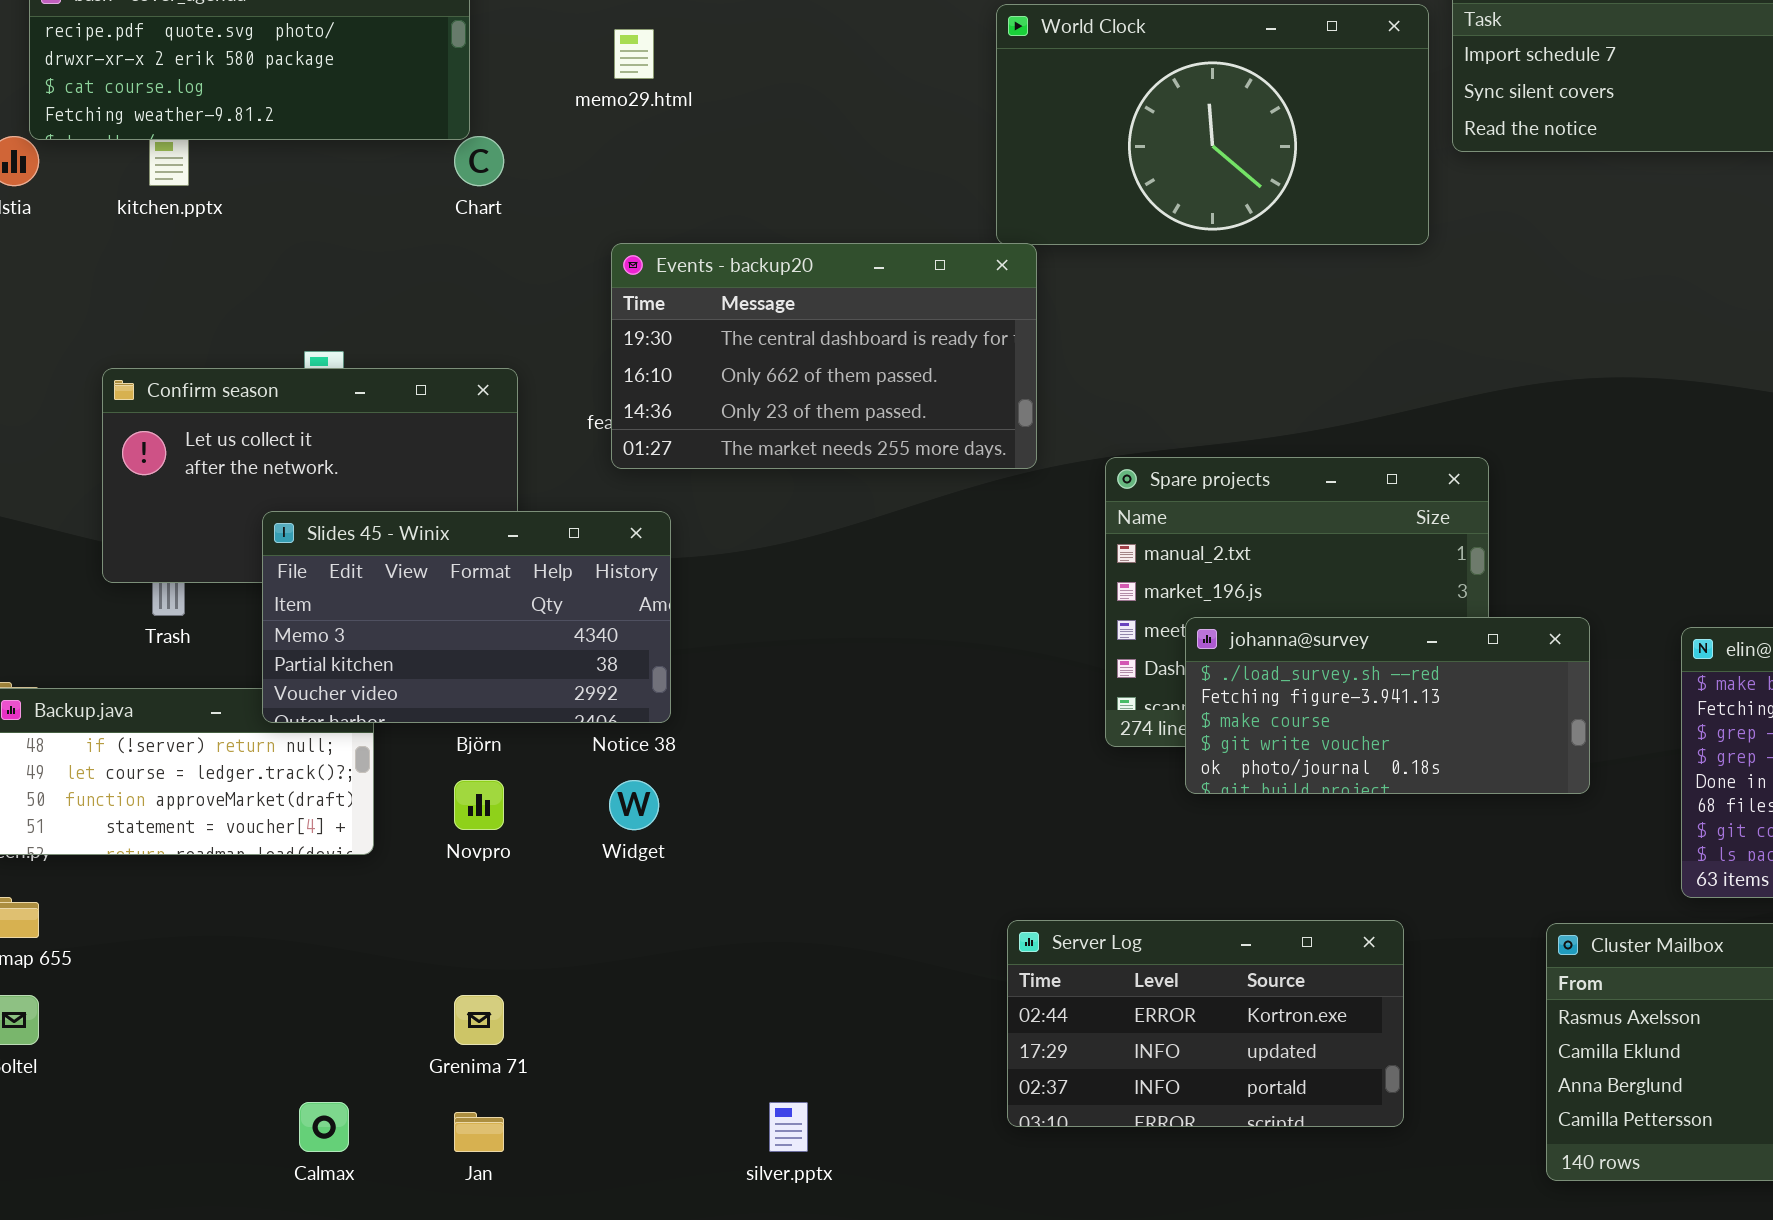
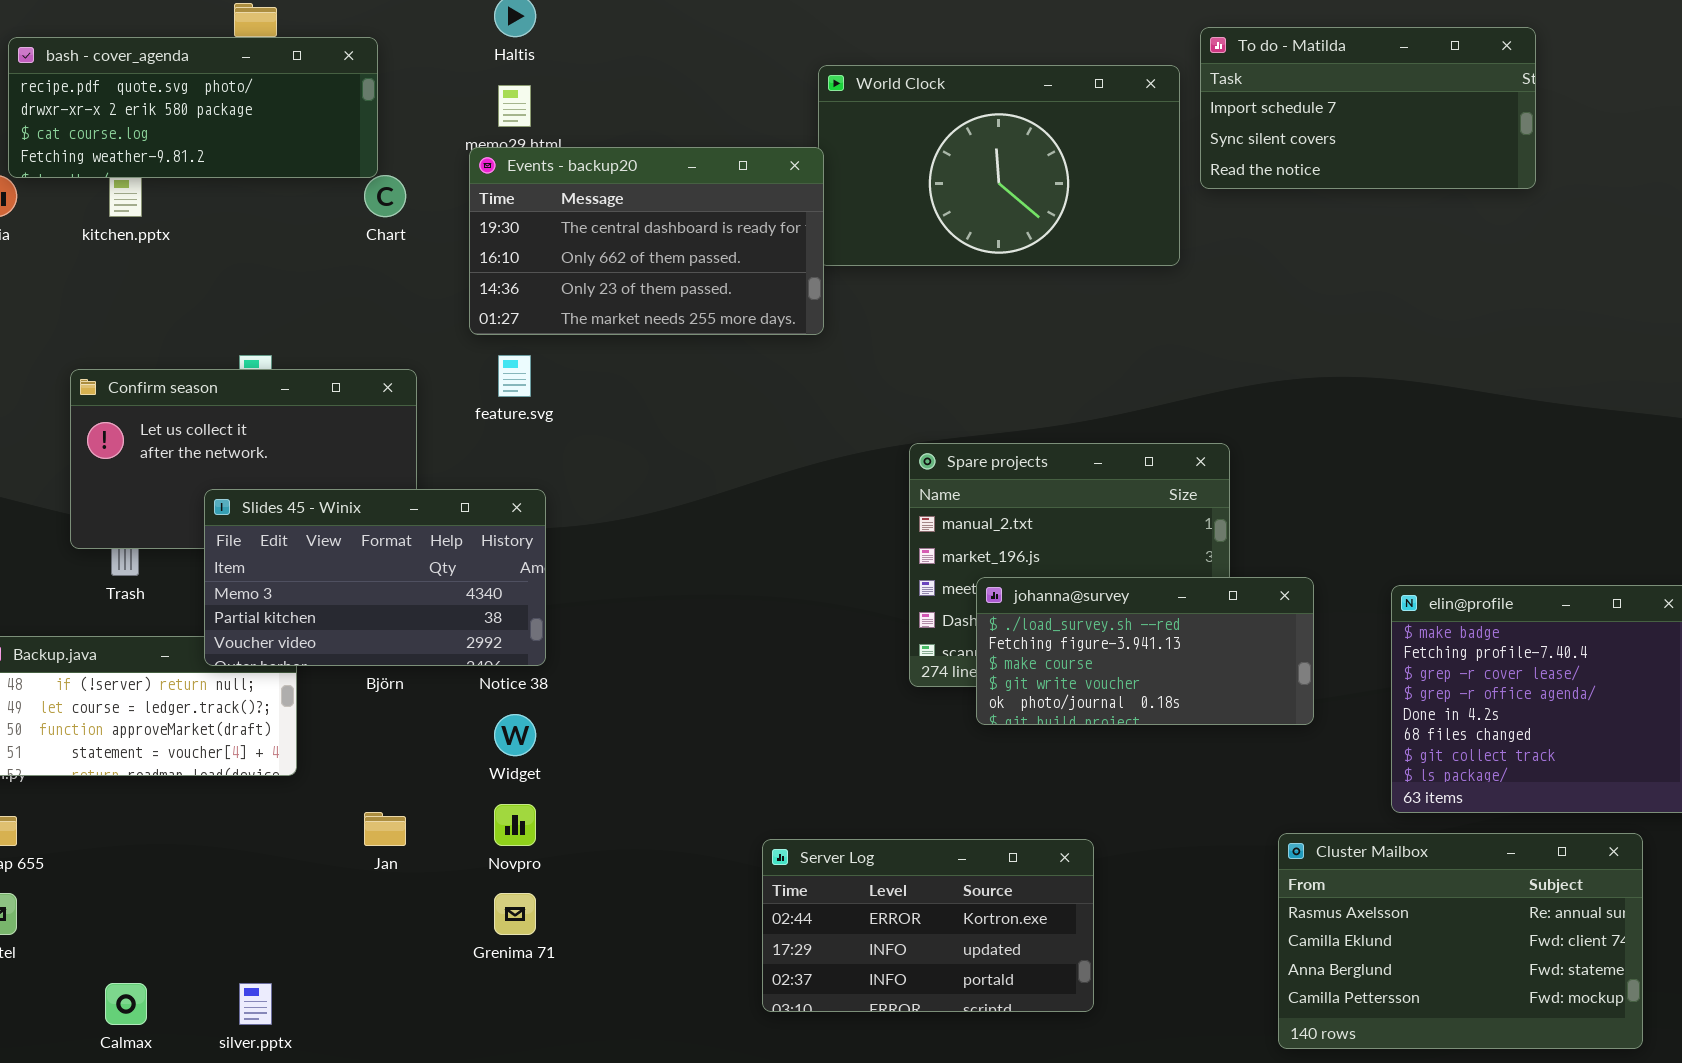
Events - backup20: [611,243,1037,469] -> [469,147,824,335], moved
Novpro: [454,780,504,830] -> [494,804,536,846], moved
Server Log: [1007,920,1404,1127] -> [762,839,1094,1012], moved
Grenima 71: [454,995,504,1045] -> [494,893,536,935], moved
Calmax: [299,1102,349,1152] -> [105,983,147,1025], moved
silver.pptx: [769,1102,808,1152] -> [239,983,272,1025], moved
Jan: [454,1112,504,1152] -> [364,812,406,846], moved

